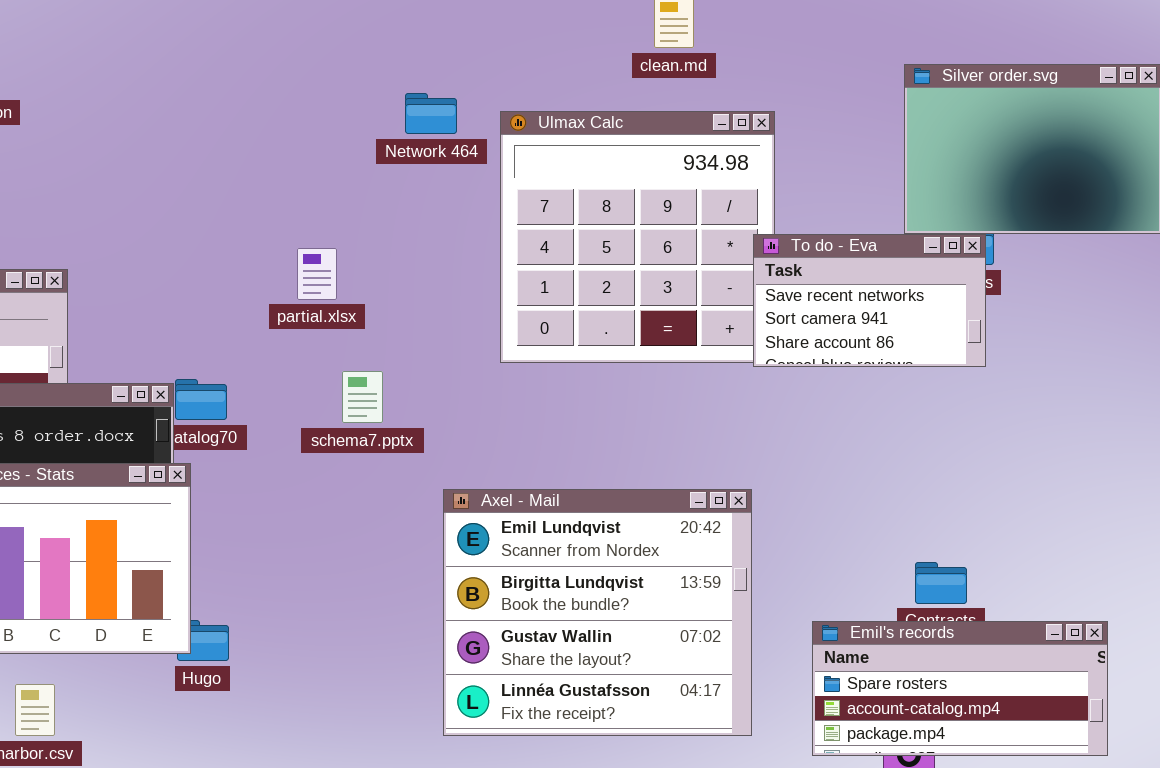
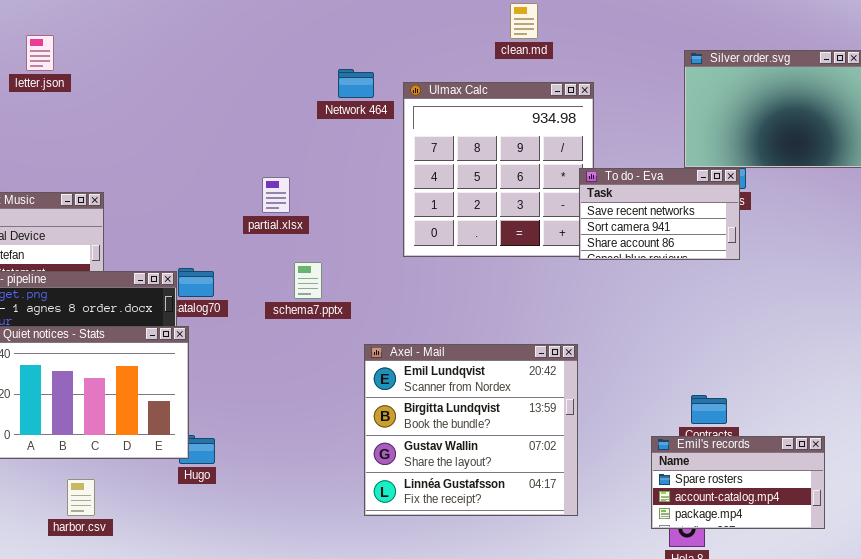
Emil's records: [812,621,1108,756] -> [651,436,825,529], resized

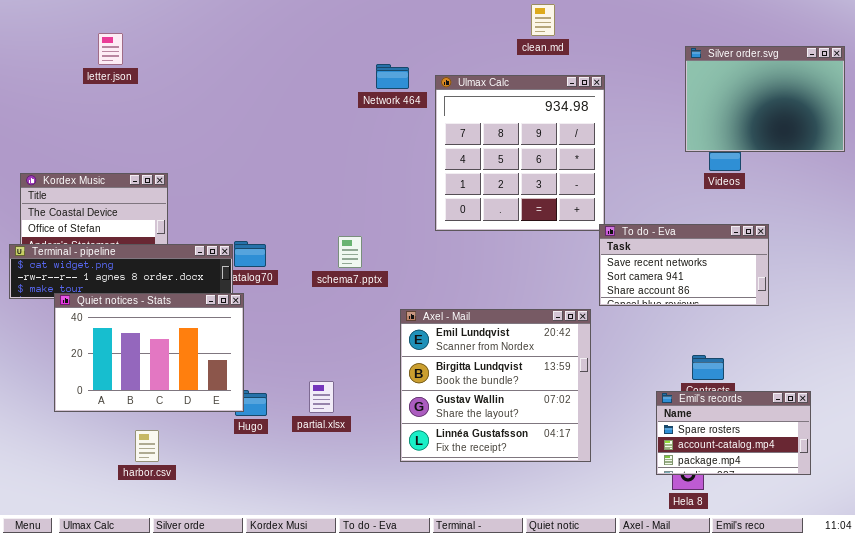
To do - Eva: [579,168,740,260] -> [599,224,769,306], moved, resized
partial.xlsx: [262,177,290,213] -> [309,381,334,413], moved

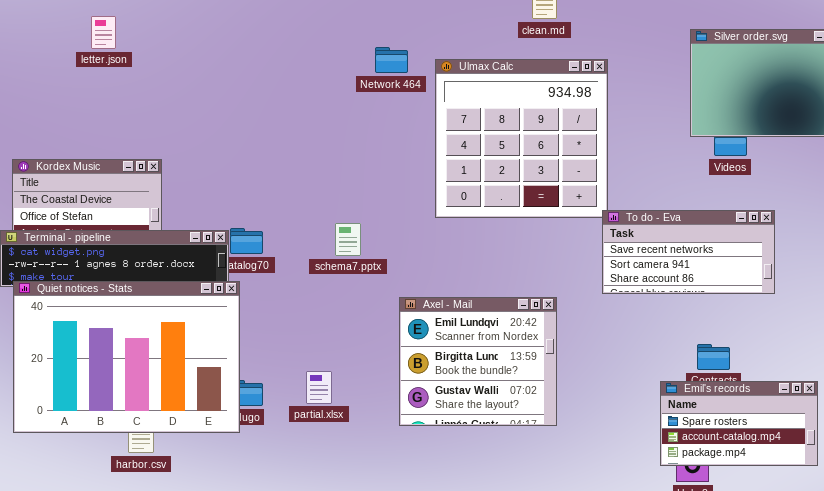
Quiet notices - Stats: [54,293,244,412] -> [13,281,240,433], resized
Axel - Mail: [400,309,591,462] -> [399,297,557,426], resized

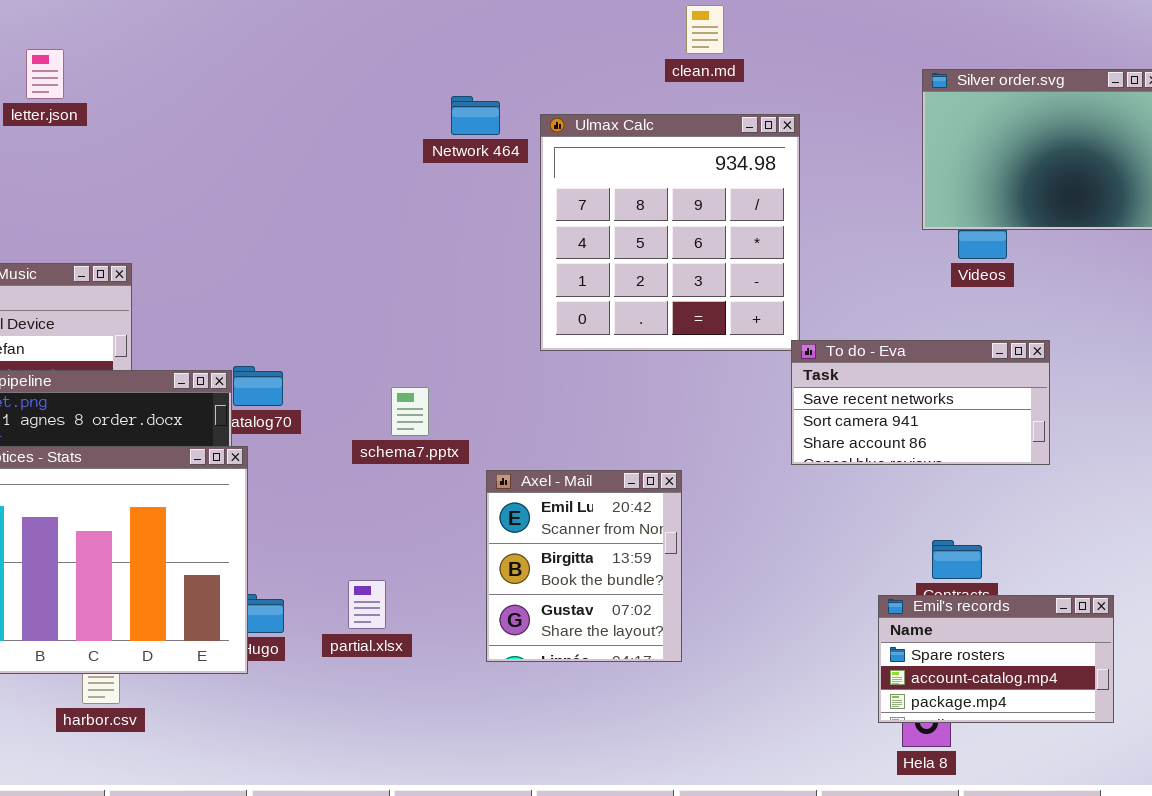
schema7.pptx: [335,223,361,256] -> [391,387,429,436], moved
Axel - Mail: [399,297,557,426] -> [486,470,682,662], resized

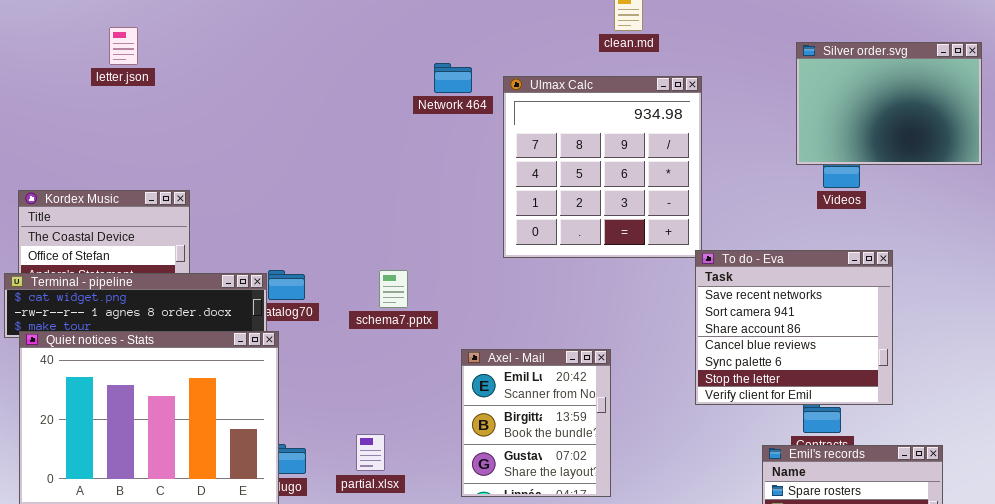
To do - Eva: [791,340,1050,465] -> [695,250,893,405], resized
schema7.pptx: [391,387,429,436] -> [379,270,408,308], moved

